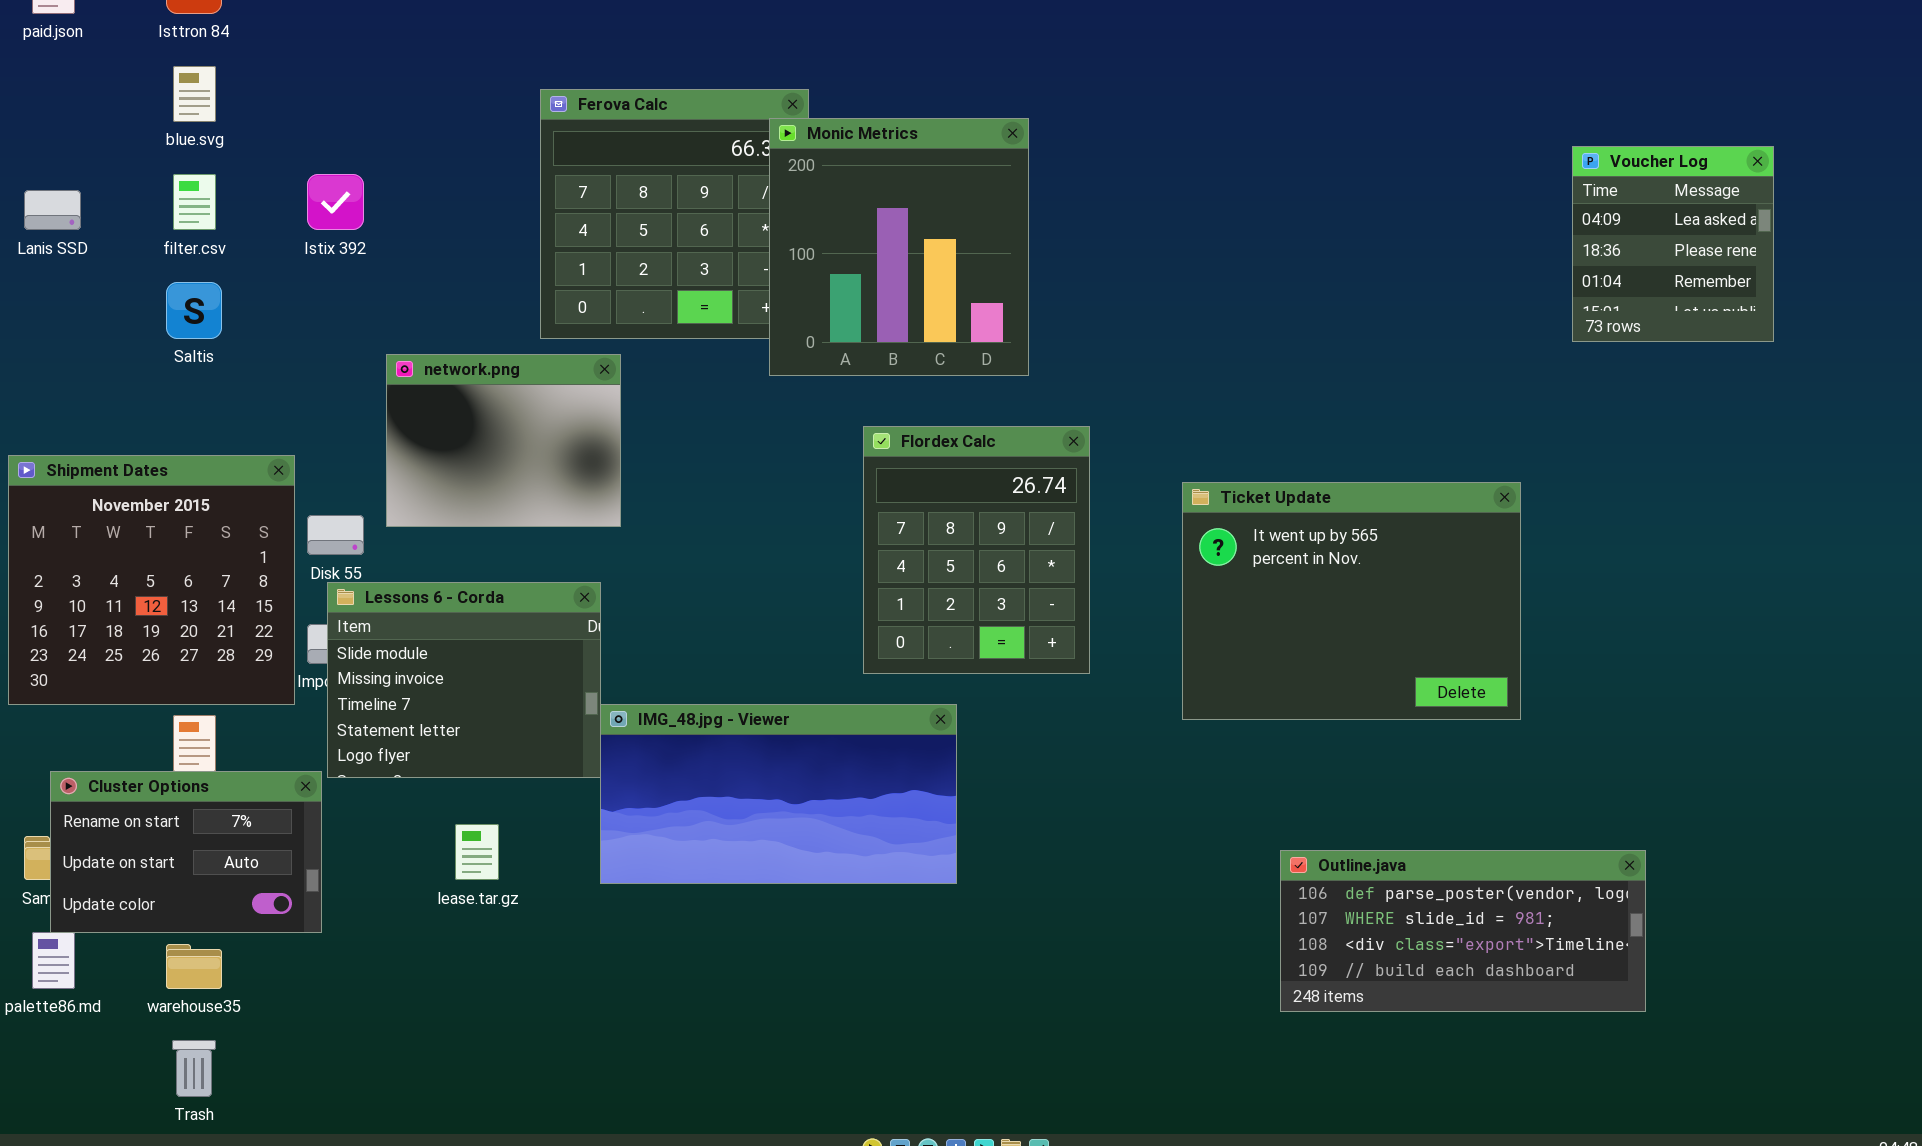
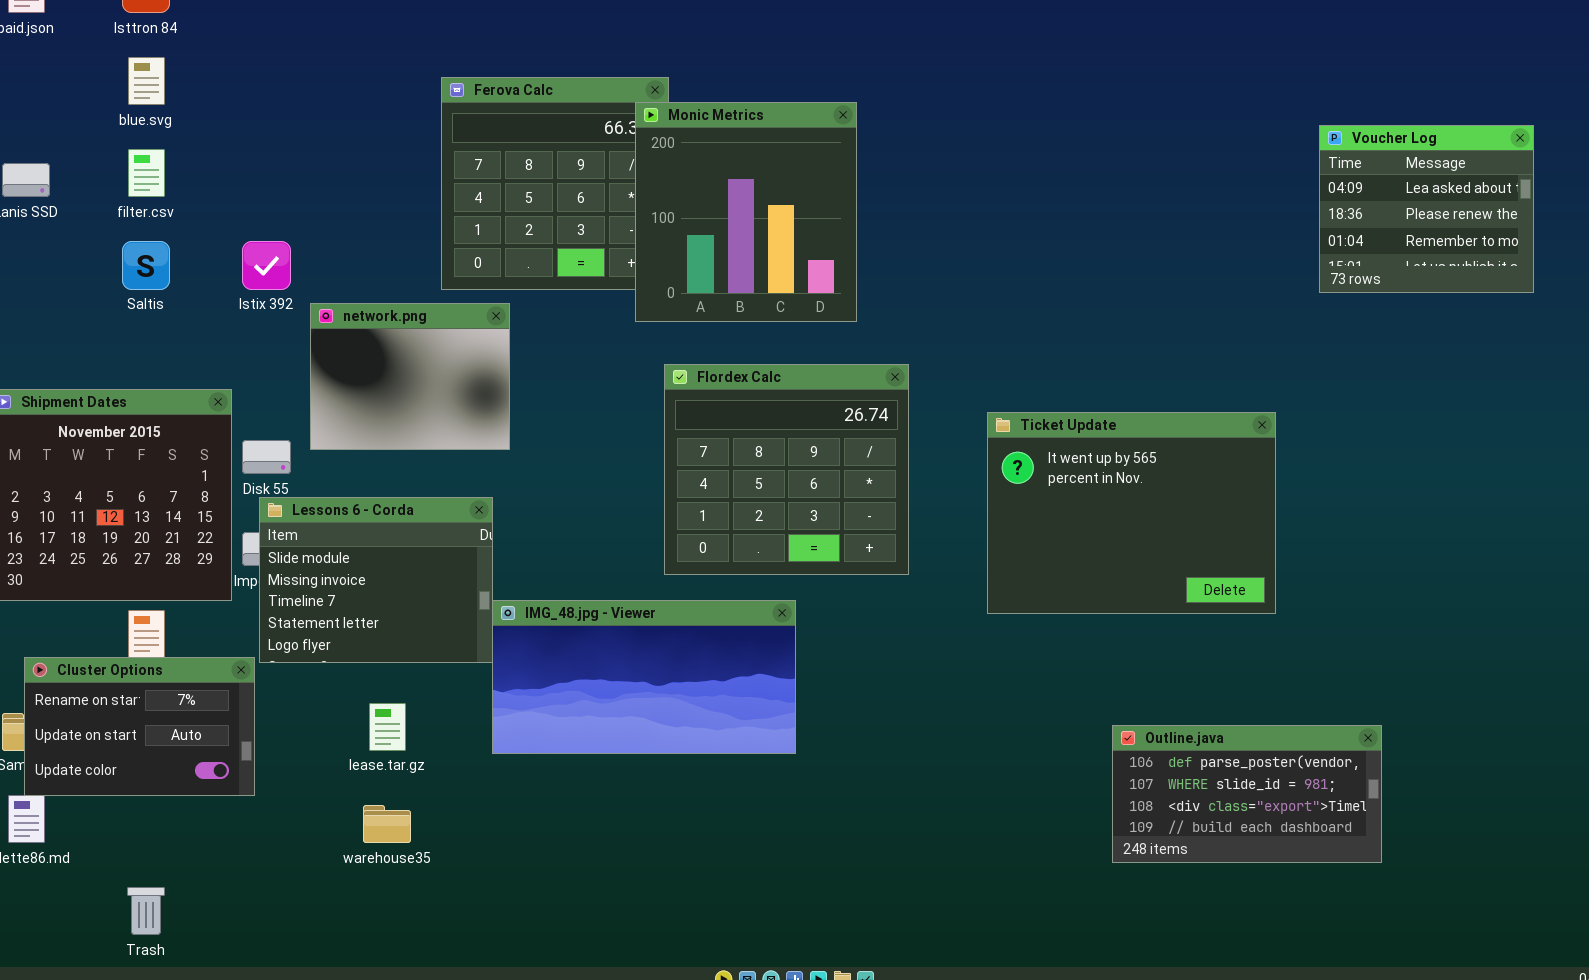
Voucher Log: [1572,146,1774,342] -> [1319,125,1534,293], resized
Istix 392: [307,174,364,230] -> [242,241,291,290], moved
Flordex Calc: [863,426,1090,674] -> [664,364,909,575], resized
Outline.java: [1280,850,1646,1012] -> [1112,725,1382,863], resized
warehouse35: [166,944,222,989] -> [363,805,411,843], moved

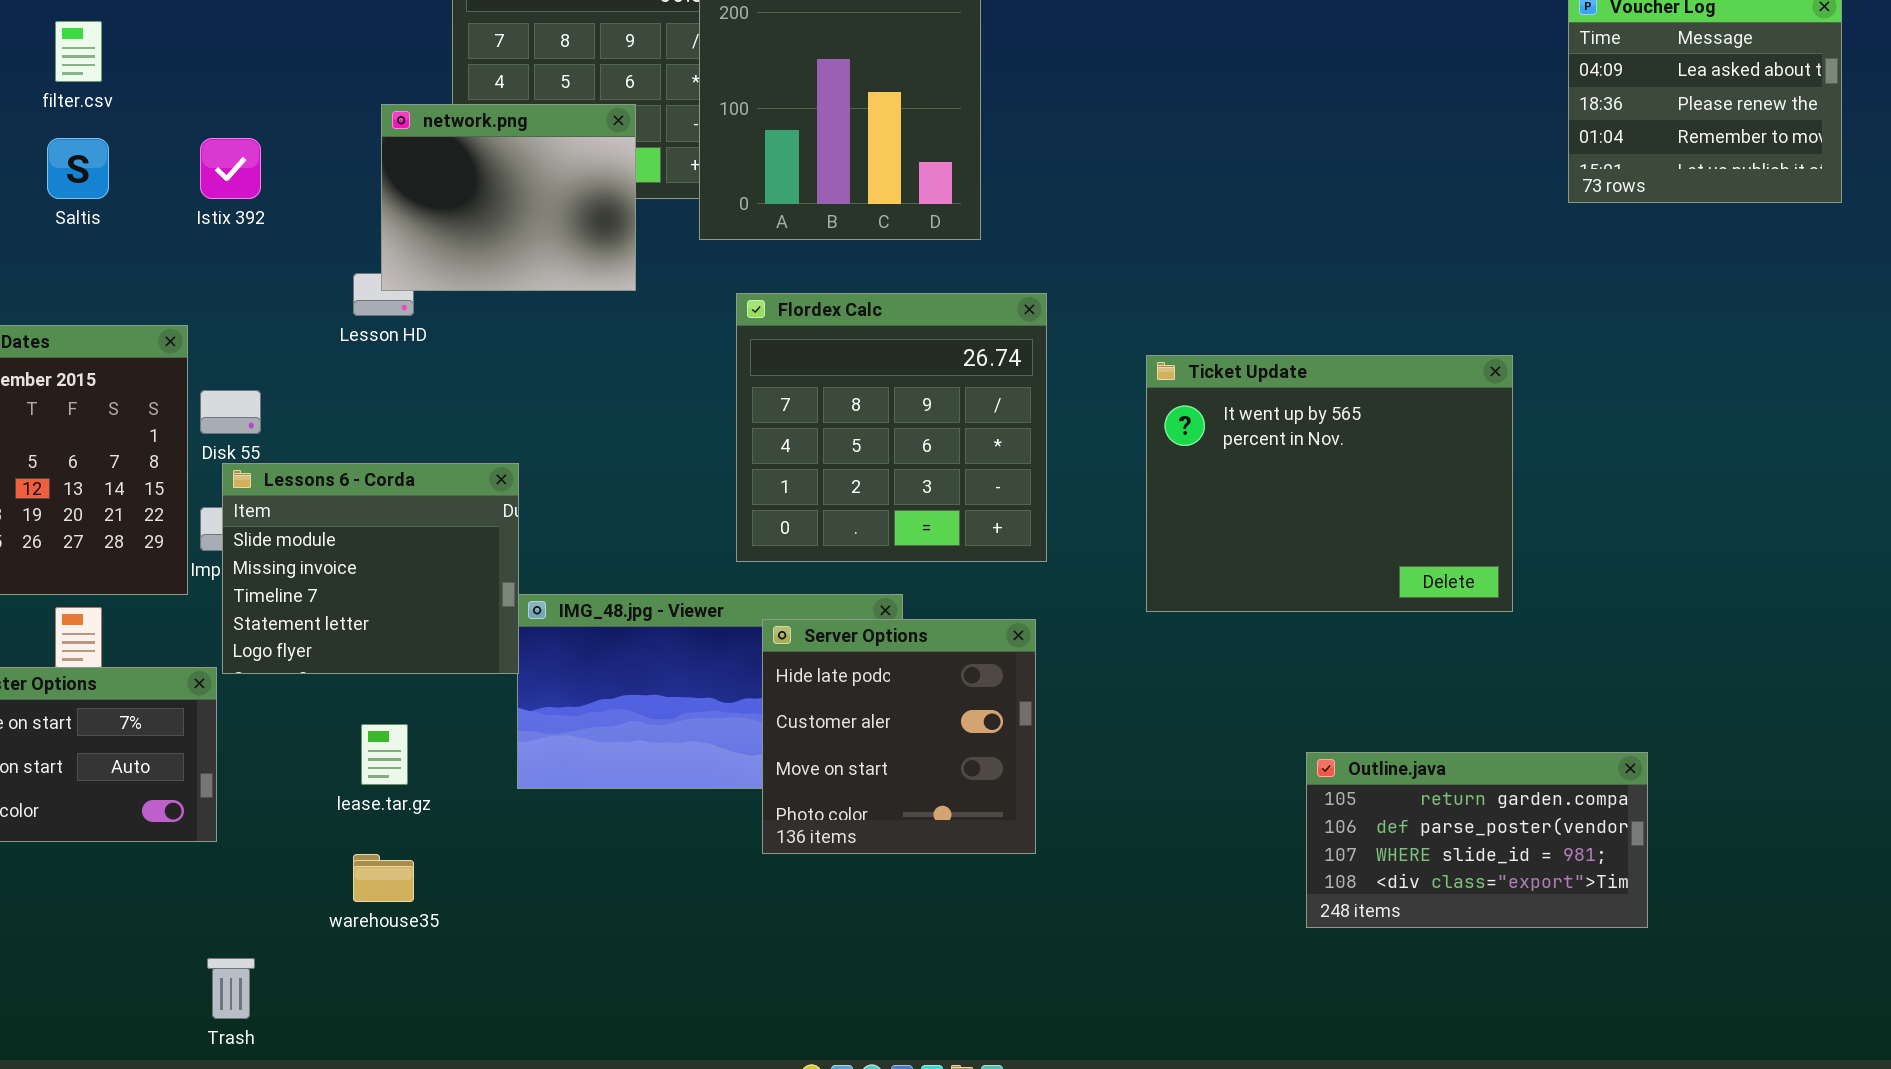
network.png: [310,303,510,450] -> [381,104,636,291], moved
Server Options: none -> [762,619,1036,854], opened
Outline.java: [1112,725,1382,863] -> [1306,752,1648,928], scrolled up 1 row
Trash: [127,887,165,935] -> [207,958,255,1019], moved

